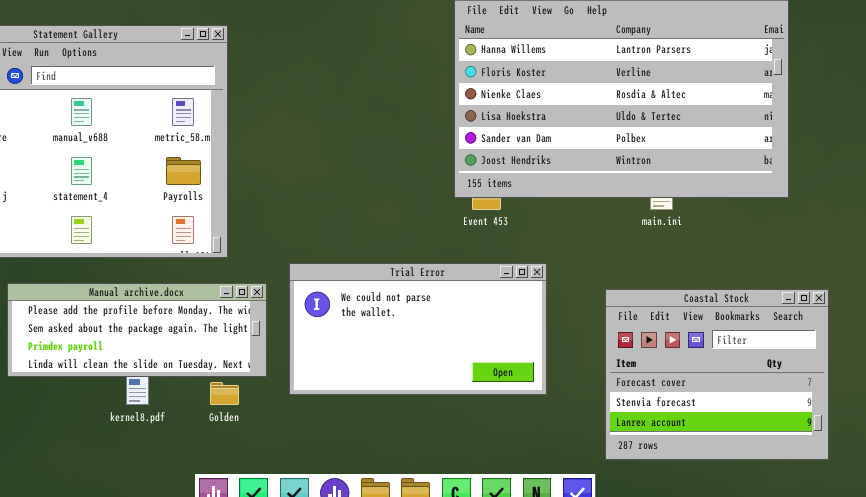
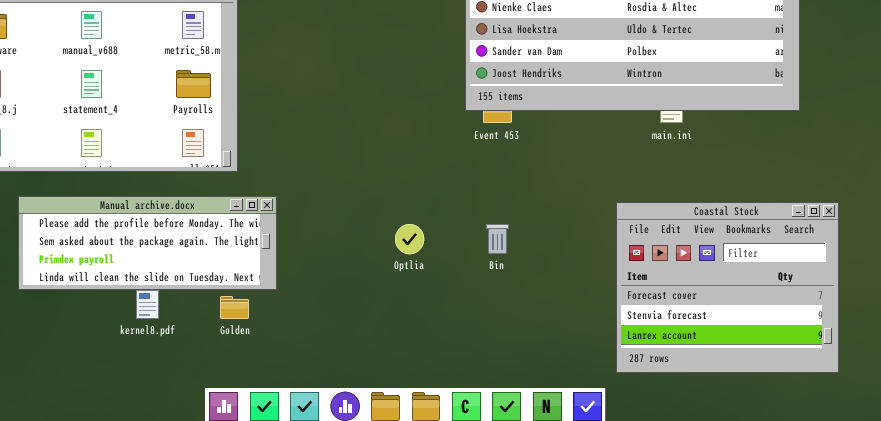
Trial Error: [289,263,547,395] -> none, closed

